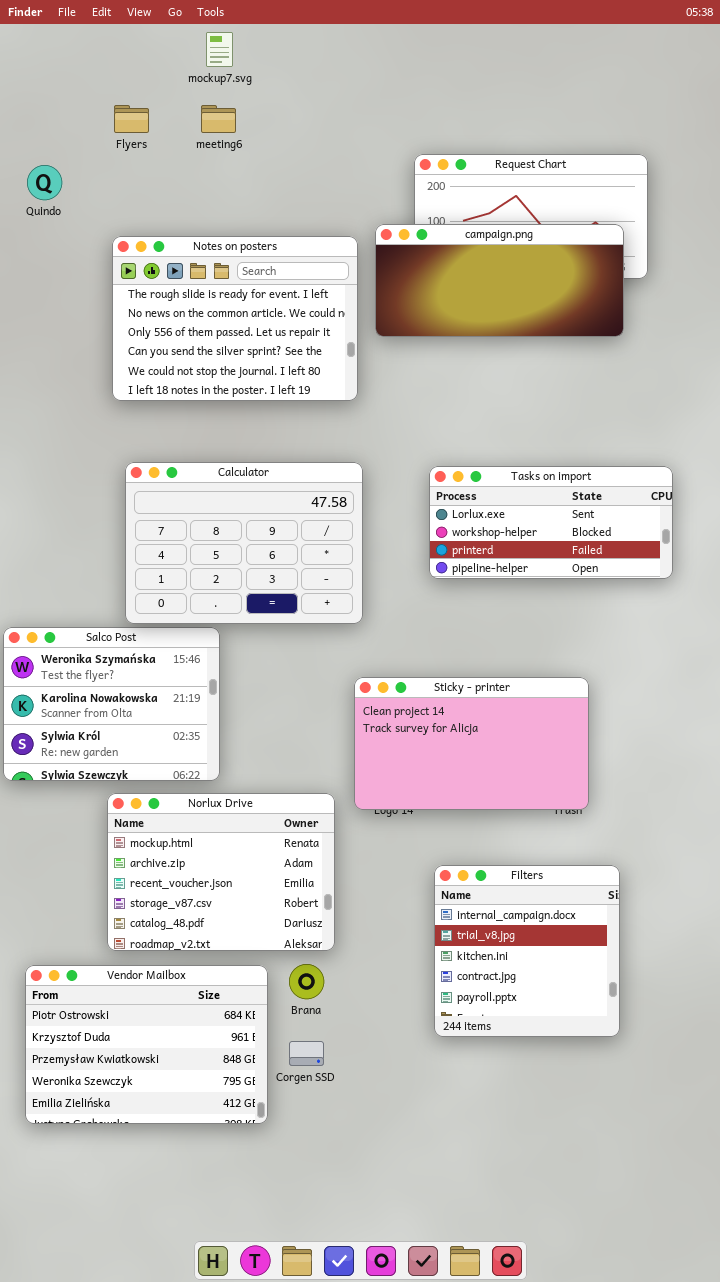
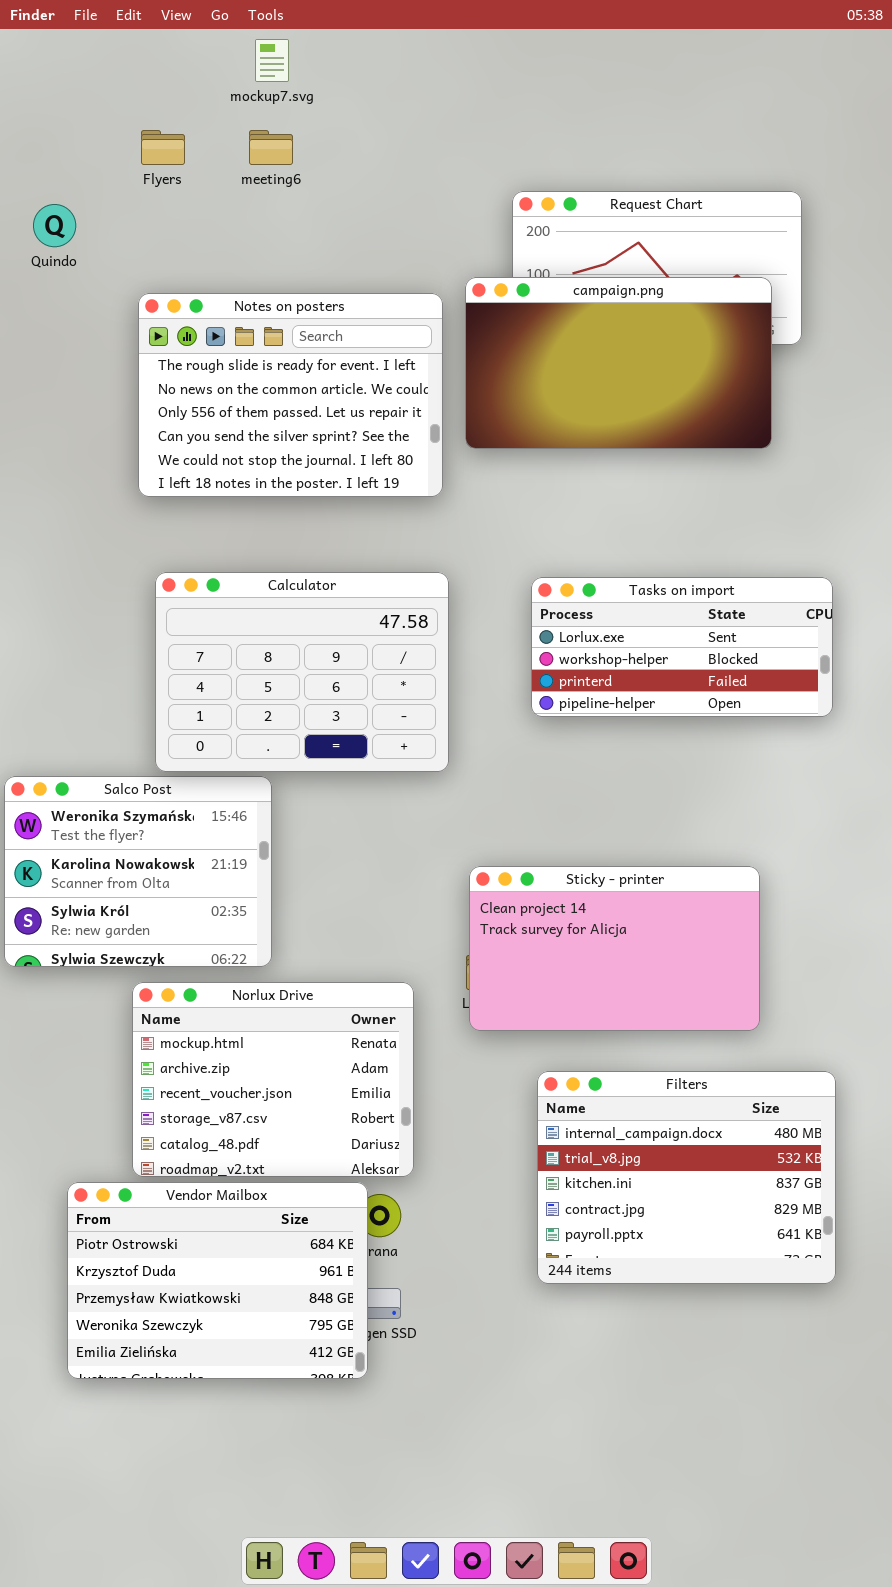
campaign.png: [375,224,624,337] -> [465,277,772,449], resized
Sticky - printer: [354,677,589,810] -> [469,866,760,1031], moved
Filters: [434,865,620,1037] -> [537,1071,836,1284], resized
Vendor Mailbox: [25,965,268,1124] -> [67,1182,368,1379], moved

